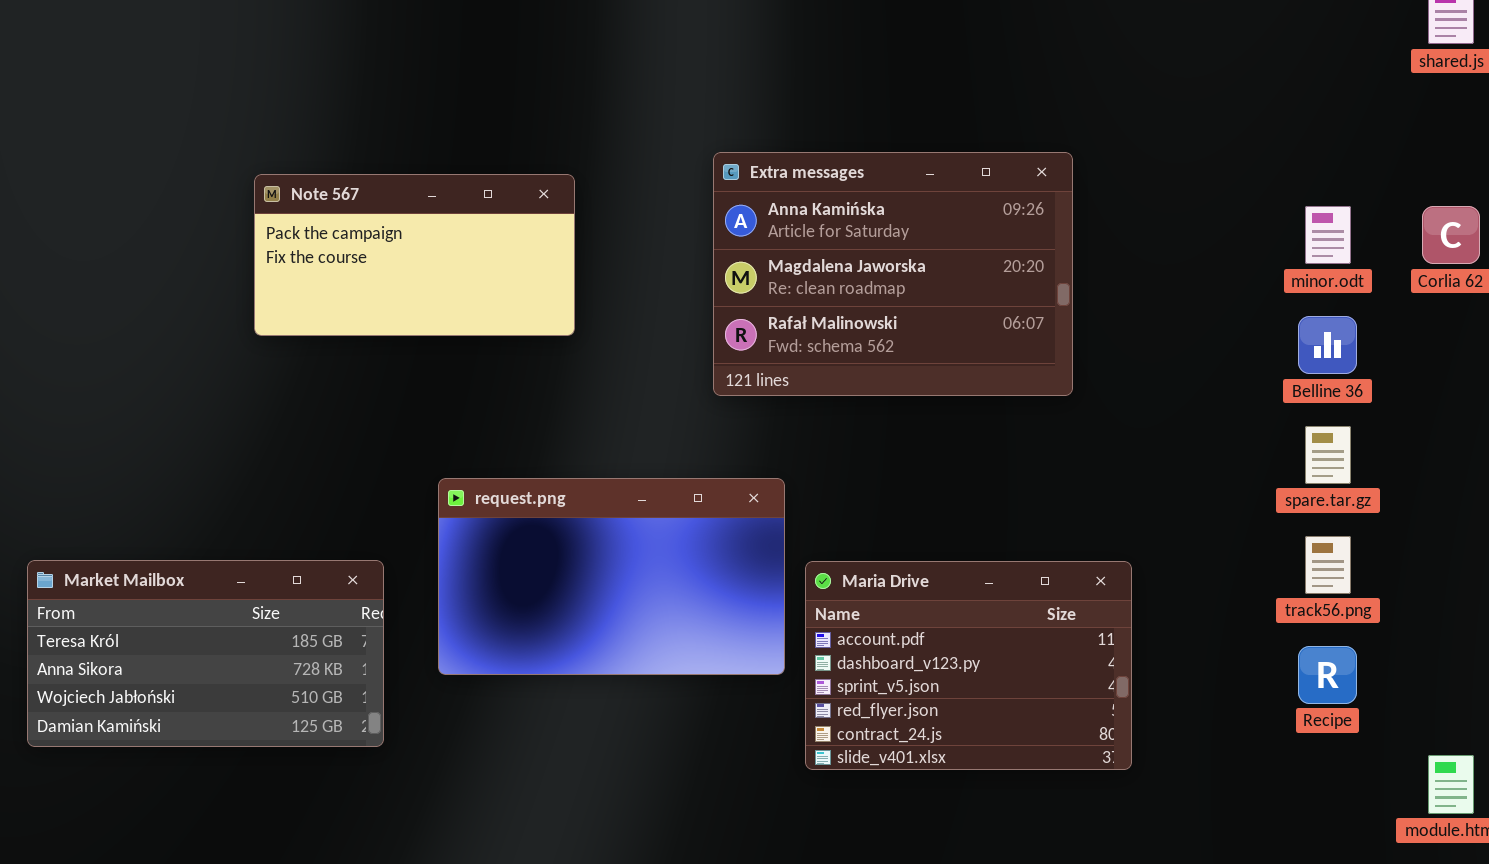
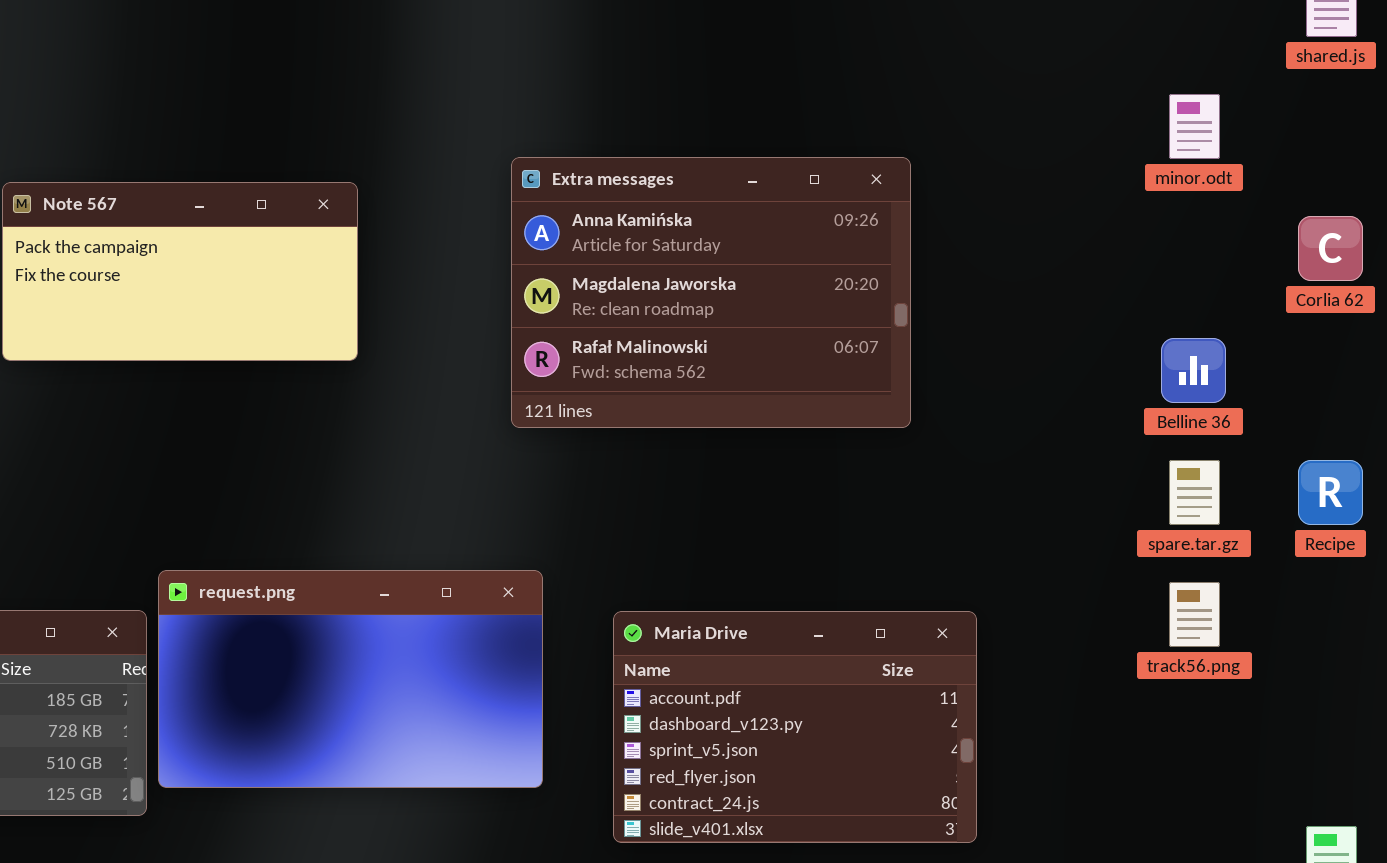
minor.odt: [1305,206,1351,264] -> [1169,94,1220,159], moved
request.png: [438,478,785,675] -> [158,570,543,788], moved
Recipe: [1298,646,1357,704] -> [1298,460,1363,525], moved

